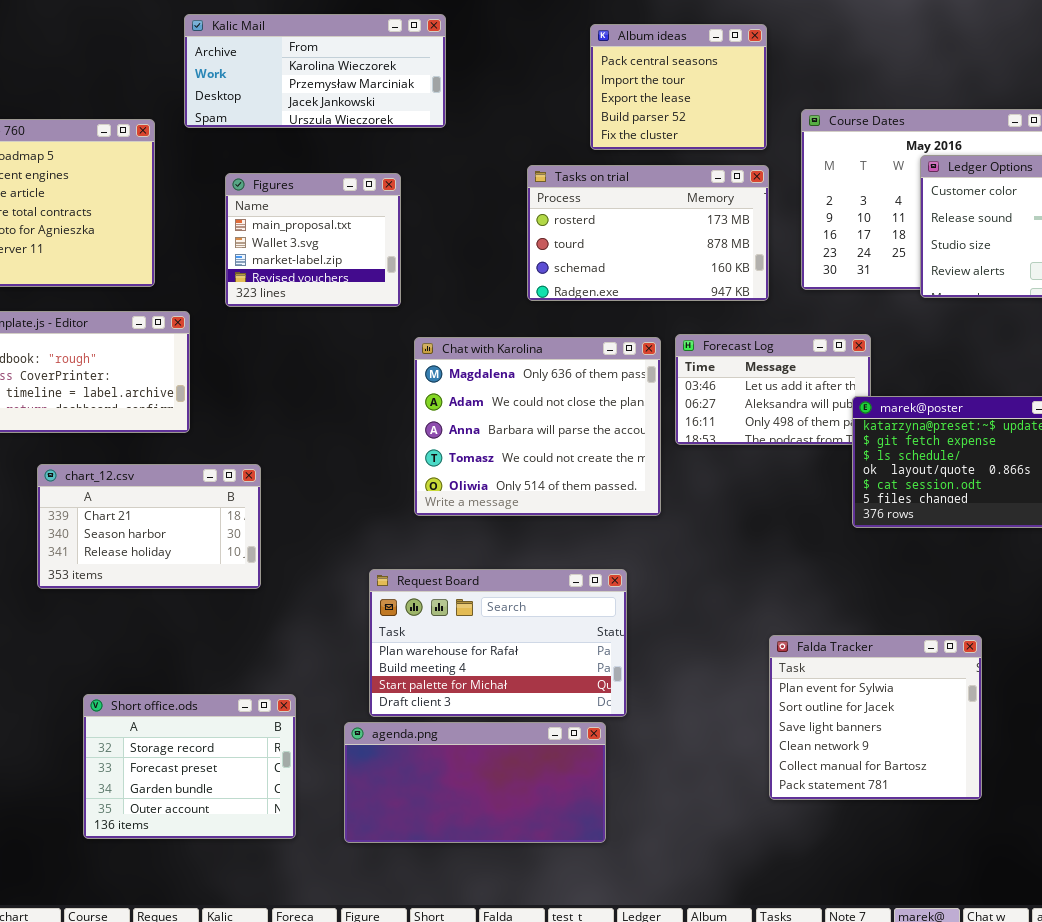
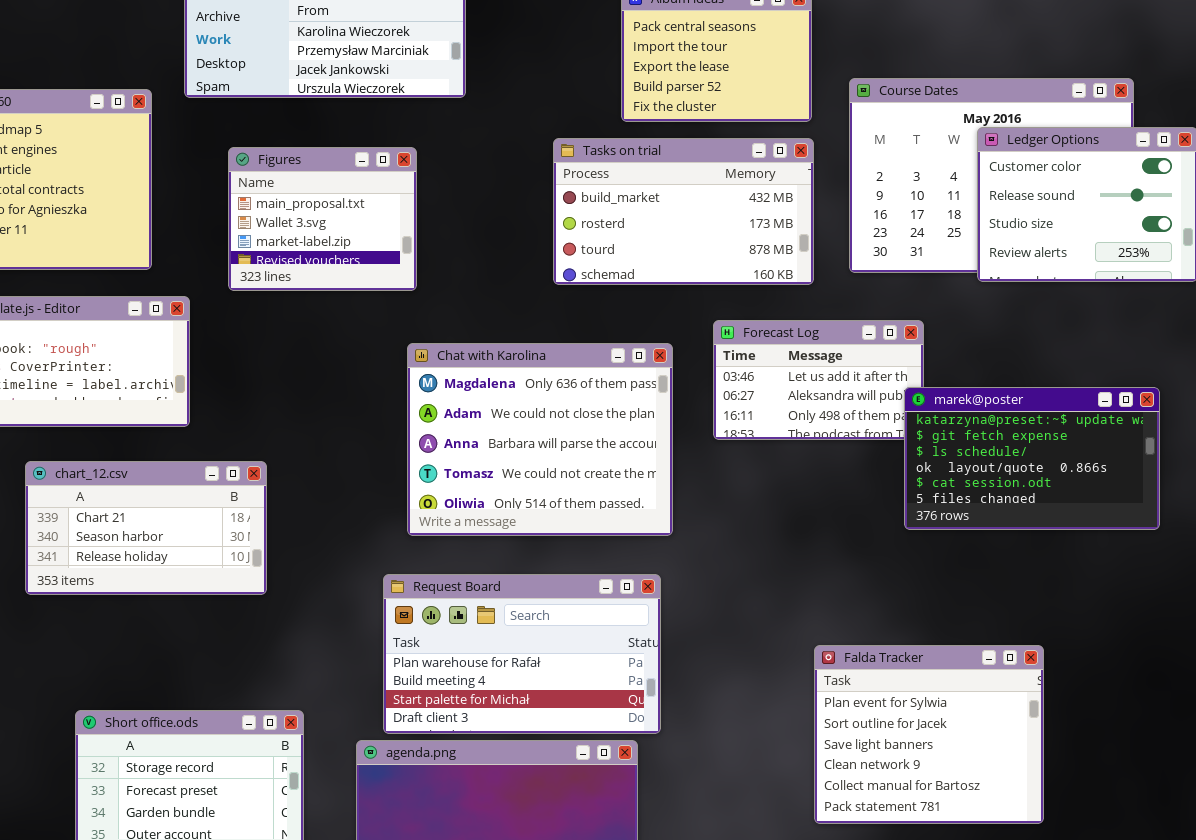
Tasks on trial: [527,165,769,301] -> [553,138,814,285], scrolled up 1 row
Chat with Karolina: [414,337,661,516] -> [407,343,673,536], moved

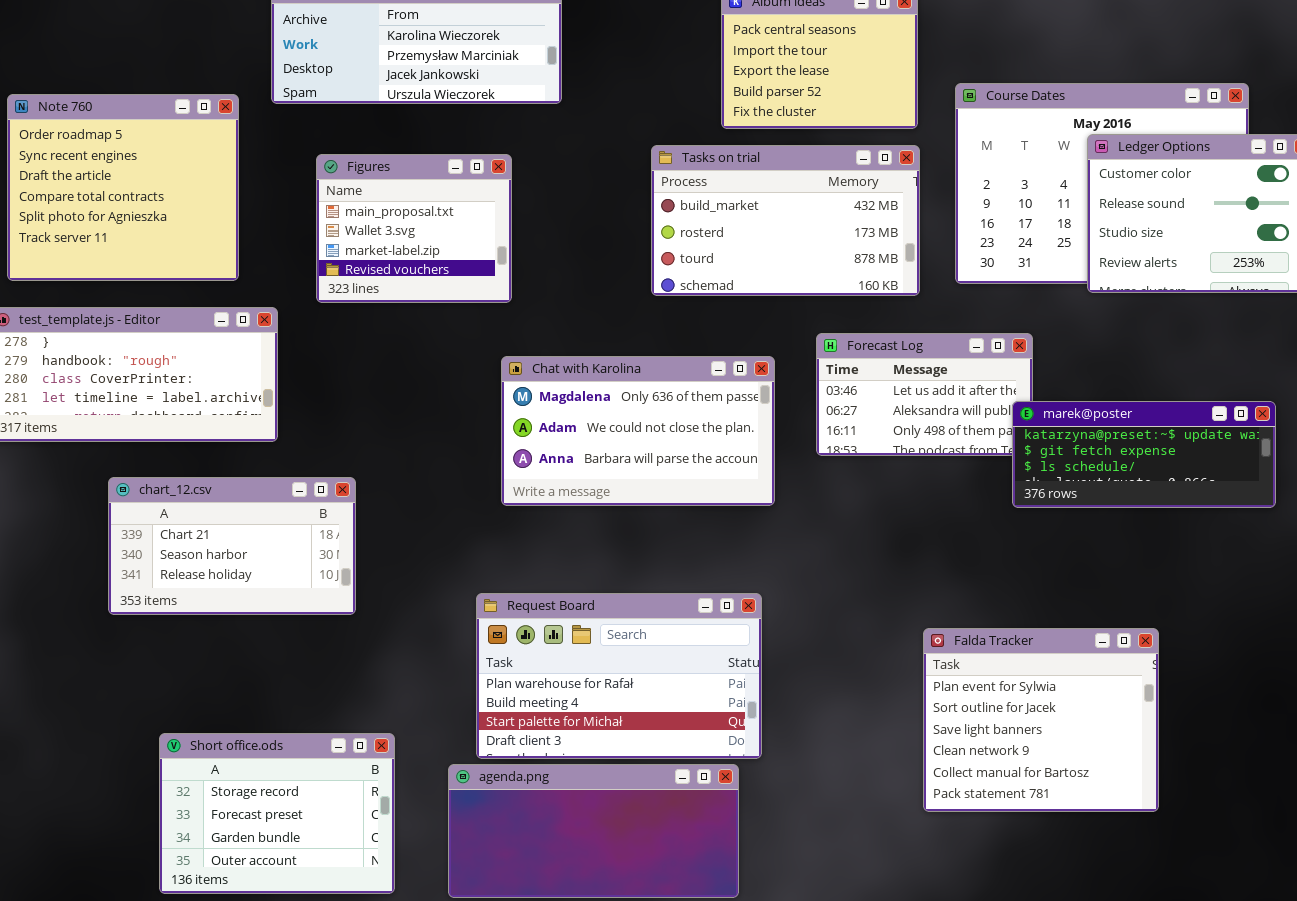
Chat with Karolina: [407,343,673,536] -> [501,356,775,506], resized
marek@poster: [904,387,1160,530] -> [1012,401,1276,508], resized
Falda Tracker: [814,645,1044,824] -> [923,628,1159,812], moved

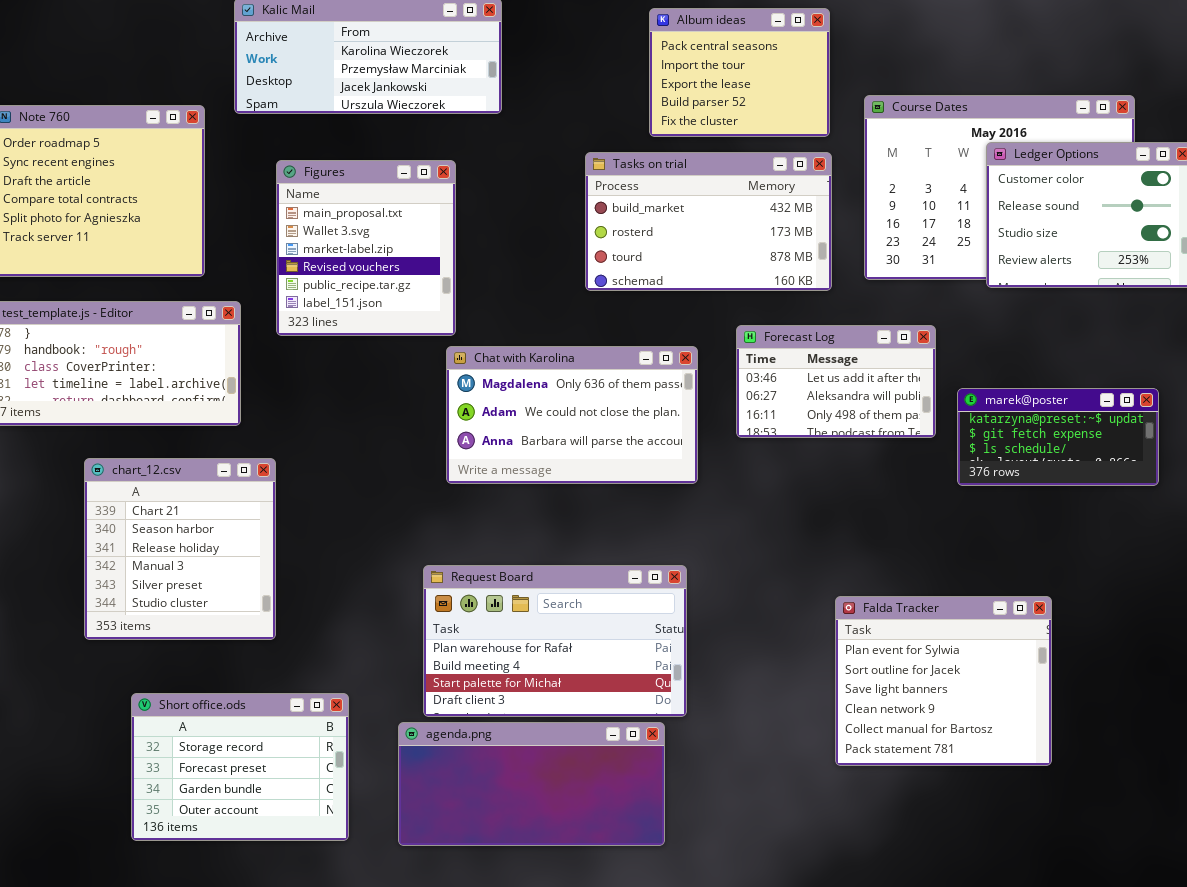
Figures: [316,154,512,303] -> [276,160,456,336], resized
marek@poster: [1012,401,1276,508] -> [957,388,1159,486], resized
chart_12.csv: [108,477,356,615] -> [84,458,276,640], resized

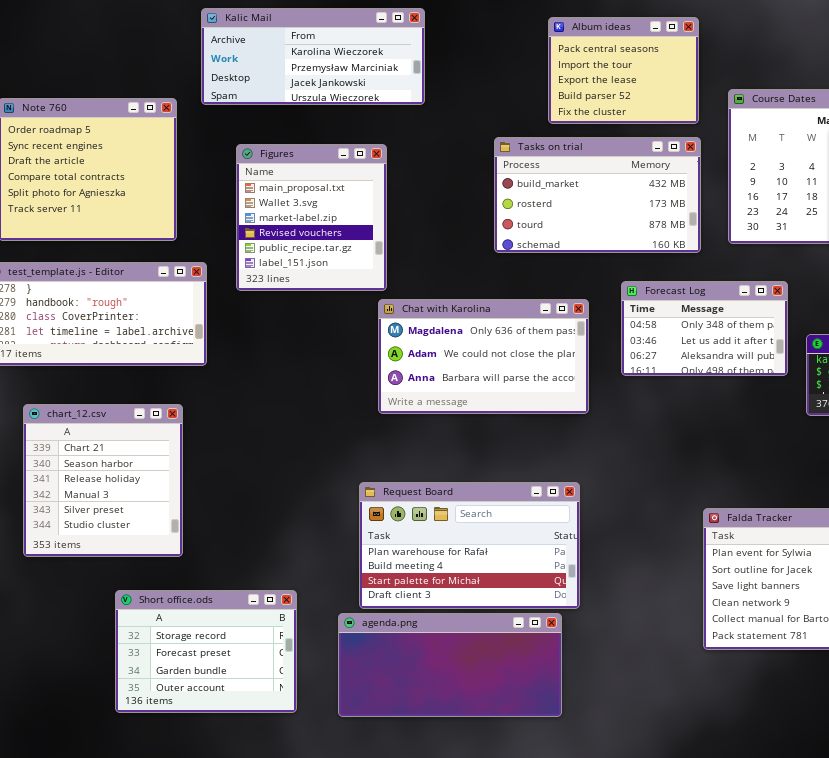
Forecast Log: [736,325,936,438] -> [621,281,788,376], scrolled up 1 row
chart_12.csv: [84,458,276,640] -> [23,404,183,557], moved

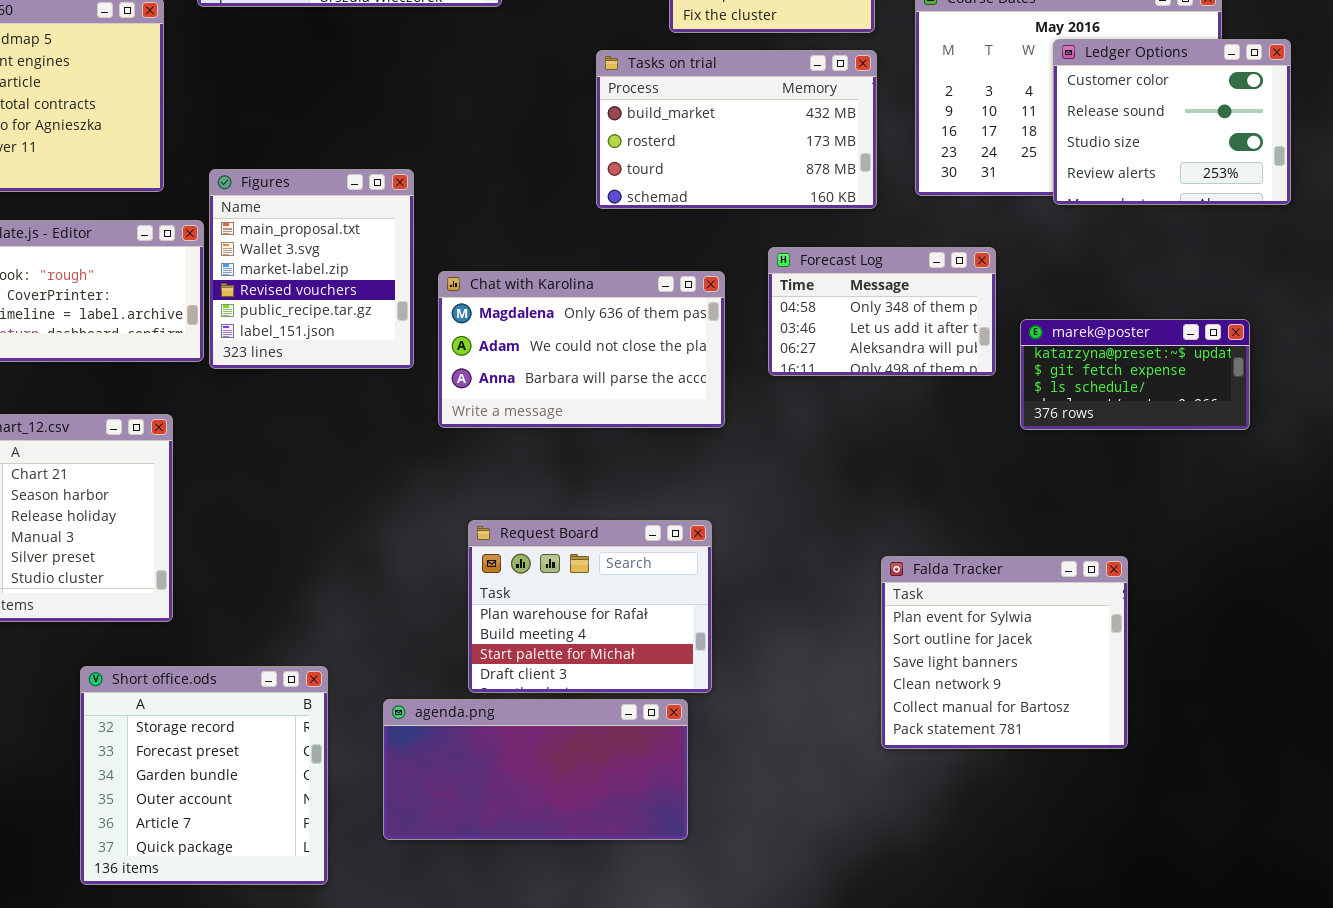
Figures: [236,144,387,291] -> [209,169,414,369], moved
Request Board: [359,482,580,609] -> [468,520,712,693], resized
Short office.ods: [115,590,297,713] -> [80,666,328,885], resized

